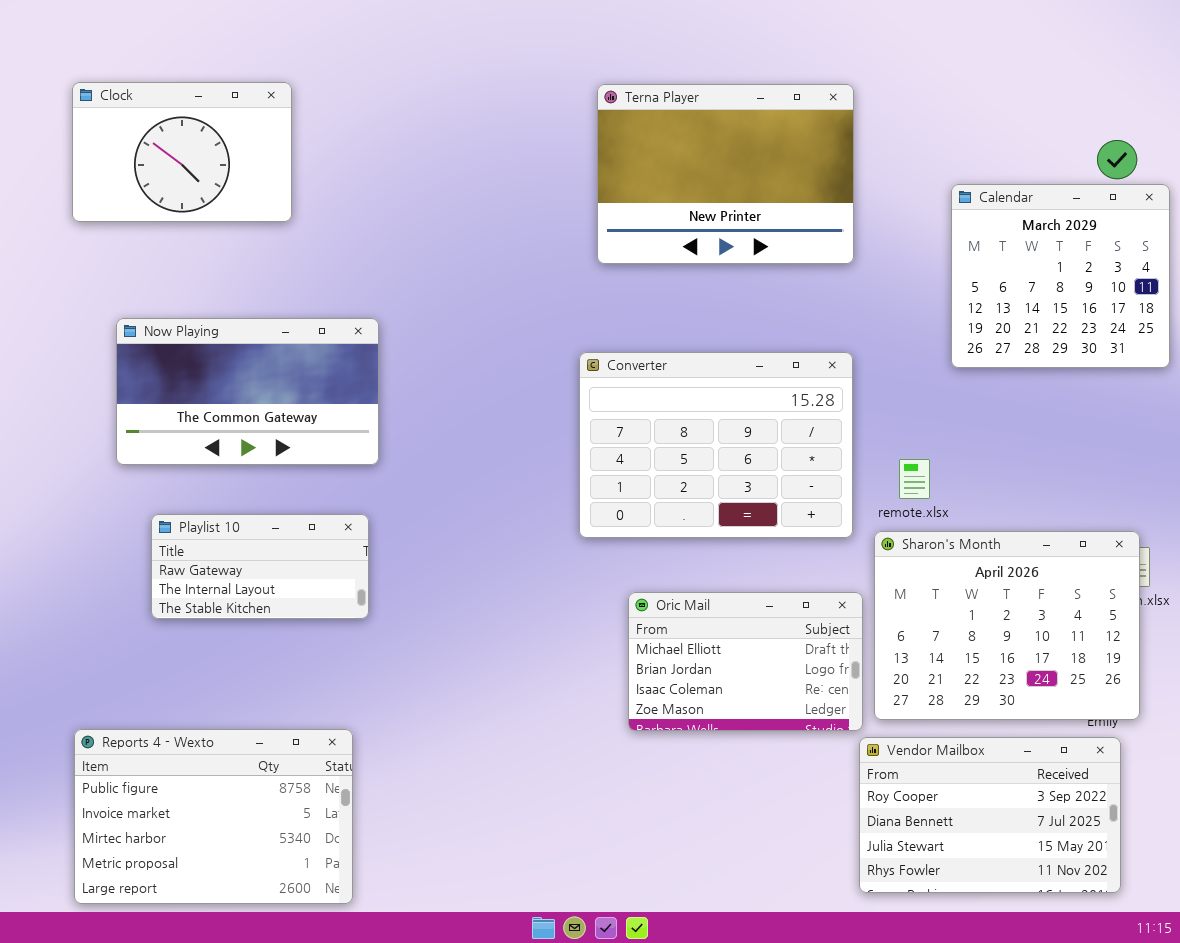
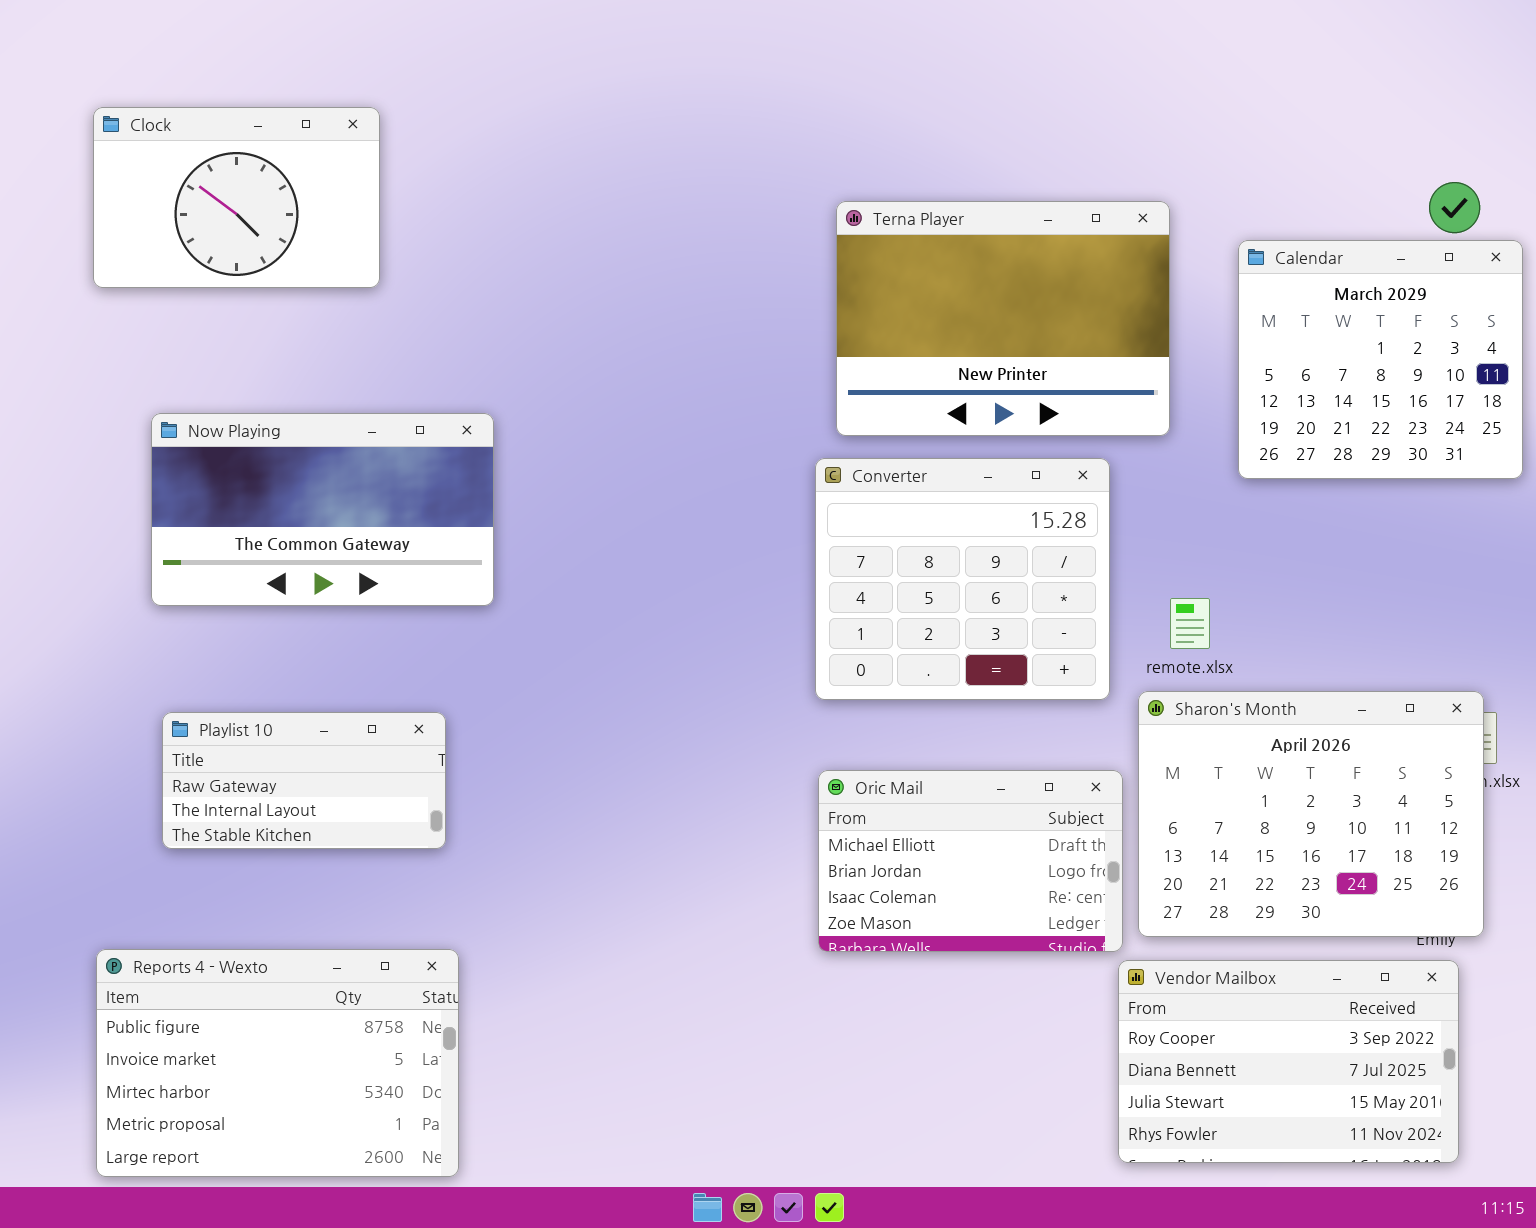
Terna Player: [597,84,854,264] -> [836,201,1170,436], moved
Converter: [579,352,853,538] -> [815,458,1110,700], resized
Playlist 10: [151,514,369,619] -> [162,712,446,849], moved

